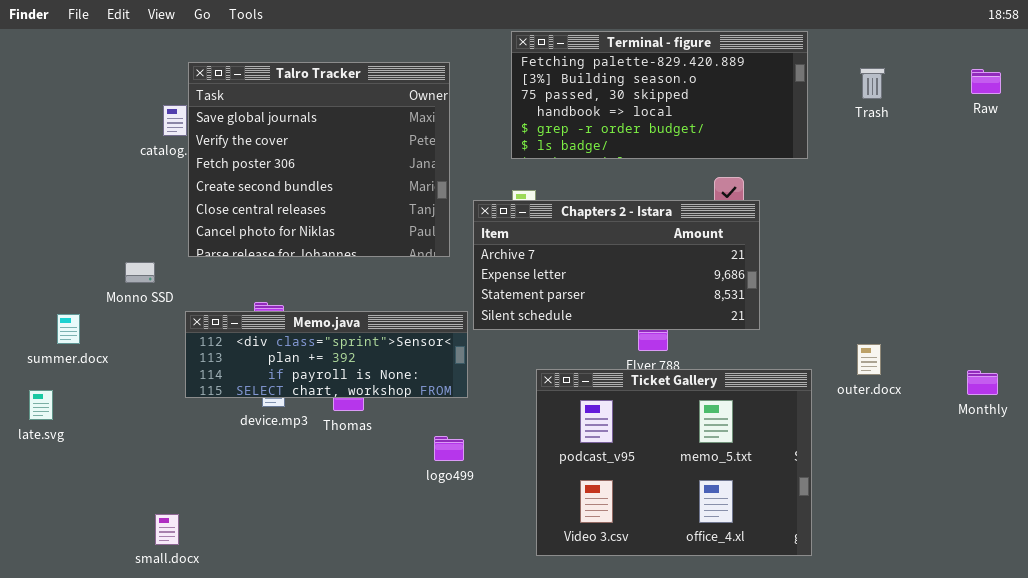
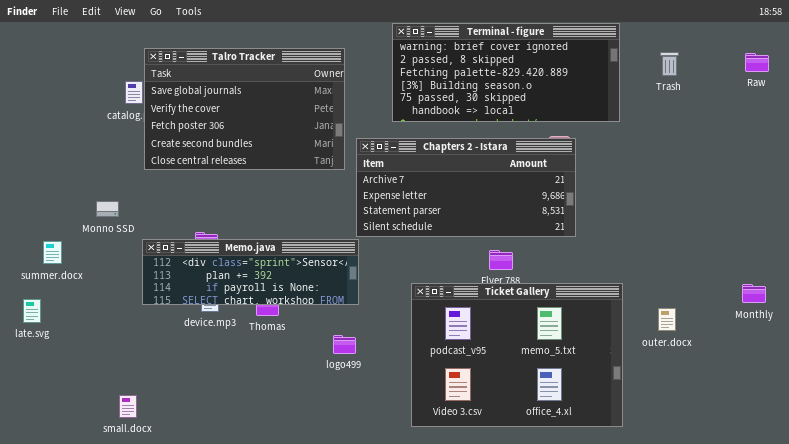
Terminal - figure: [511,31,808,159] -> [392,23,620,122], scrolled up 2 rows
Talro Tracker: [188,62,450,257] -> [144,48,345,170], resized
Chapters 2 - Istara: [473,200,760,330] -> [356,138,576,237], moved
outer.docx: [857,344,881,375] -> [658,308,676,331], moved

